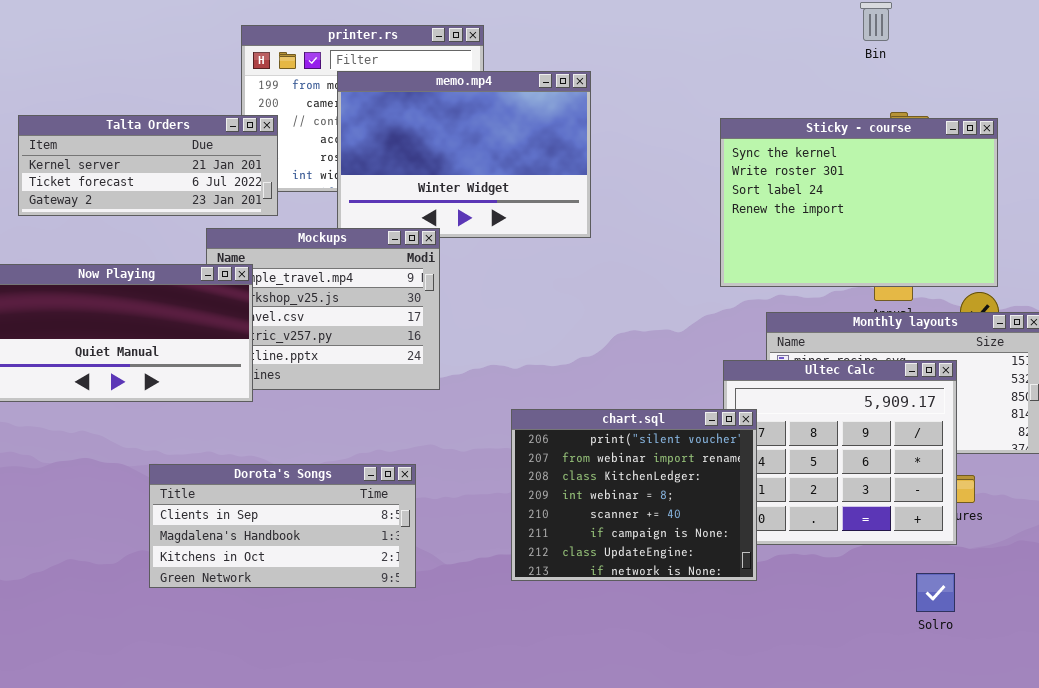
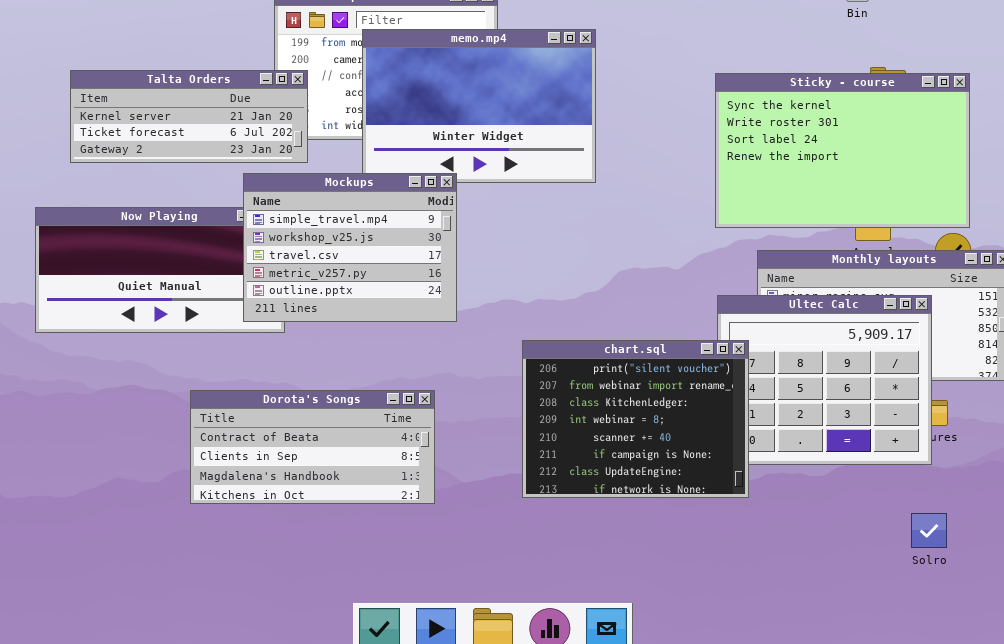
Mockups: [206,228,440,390] -> [243,173,457,322], raised
Dorota's Songs: [149,464,416,588] -> [190,390,435,504], scrolled up 1 row
Solro: [916,573,955,612] -> [911,513,947,548], moved

